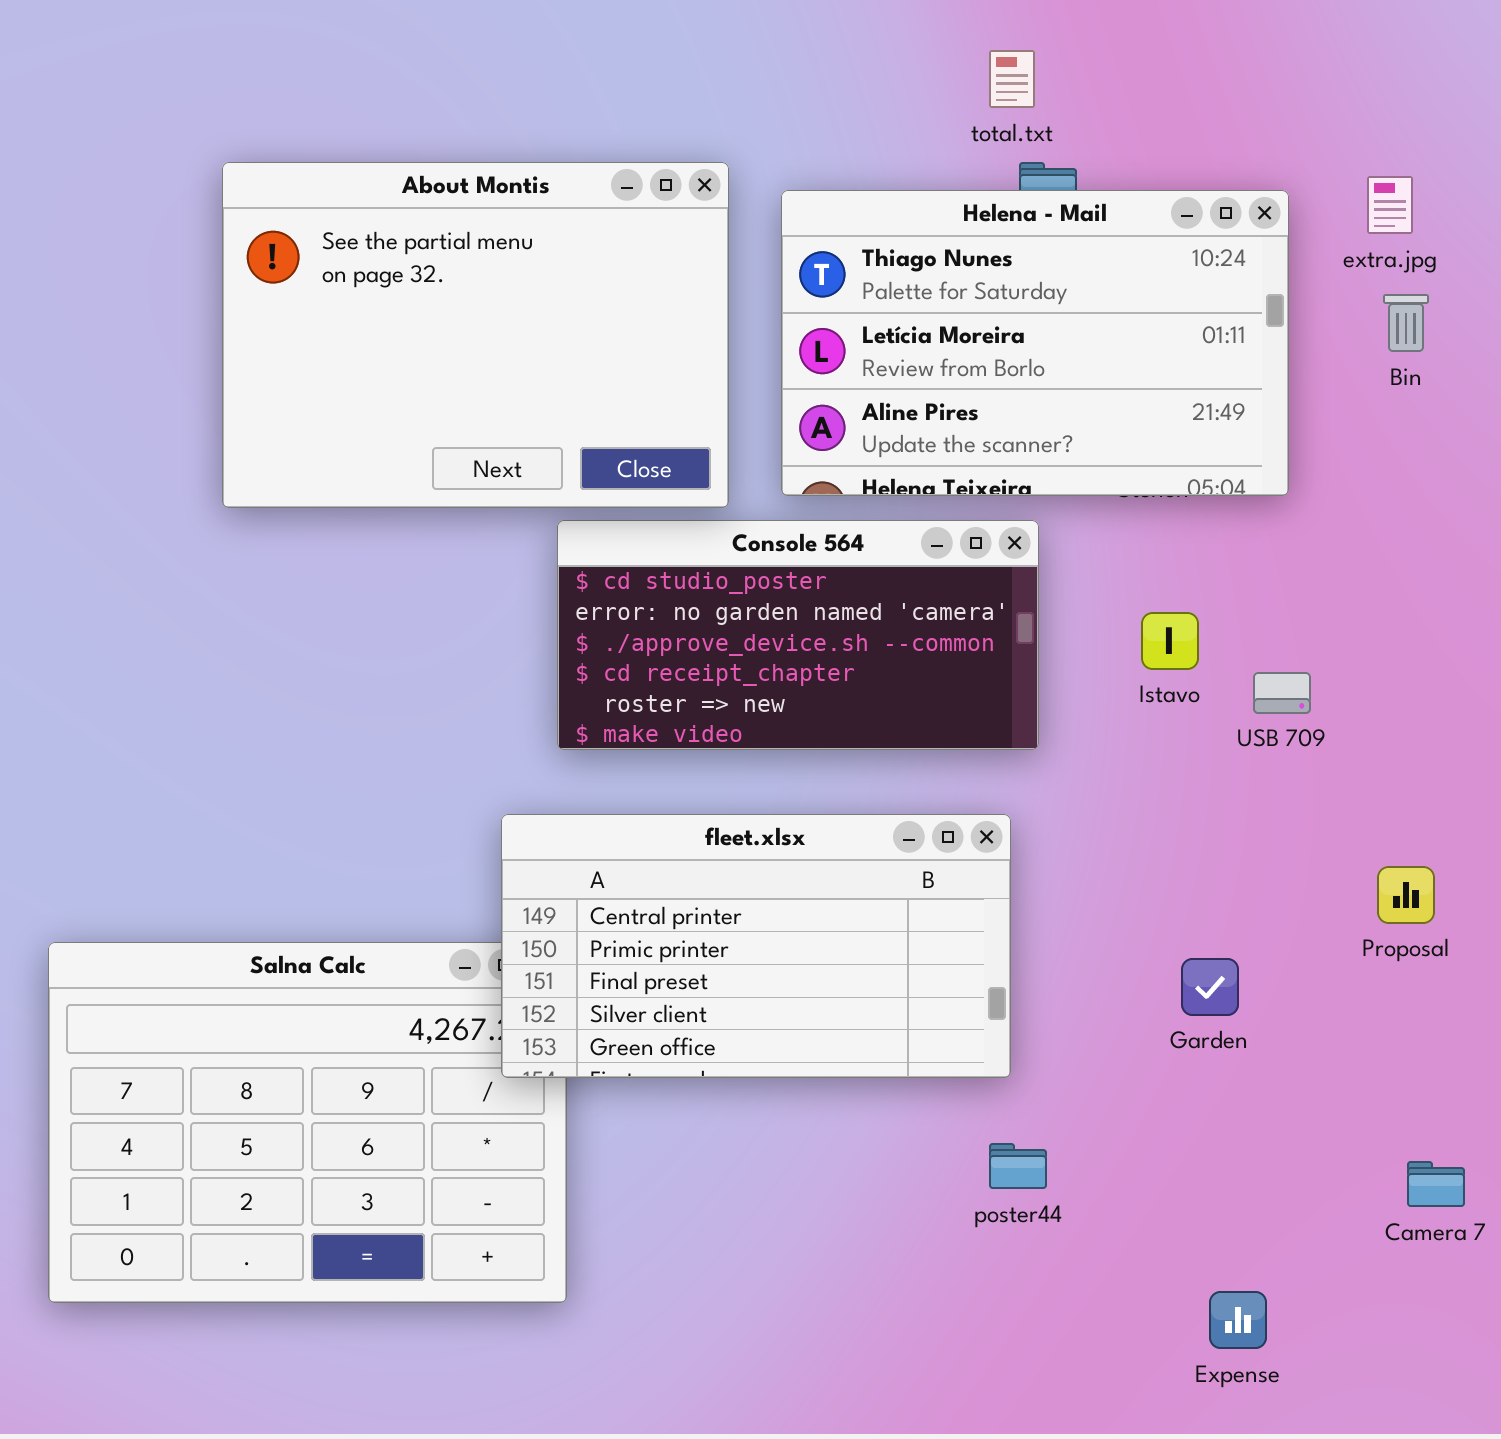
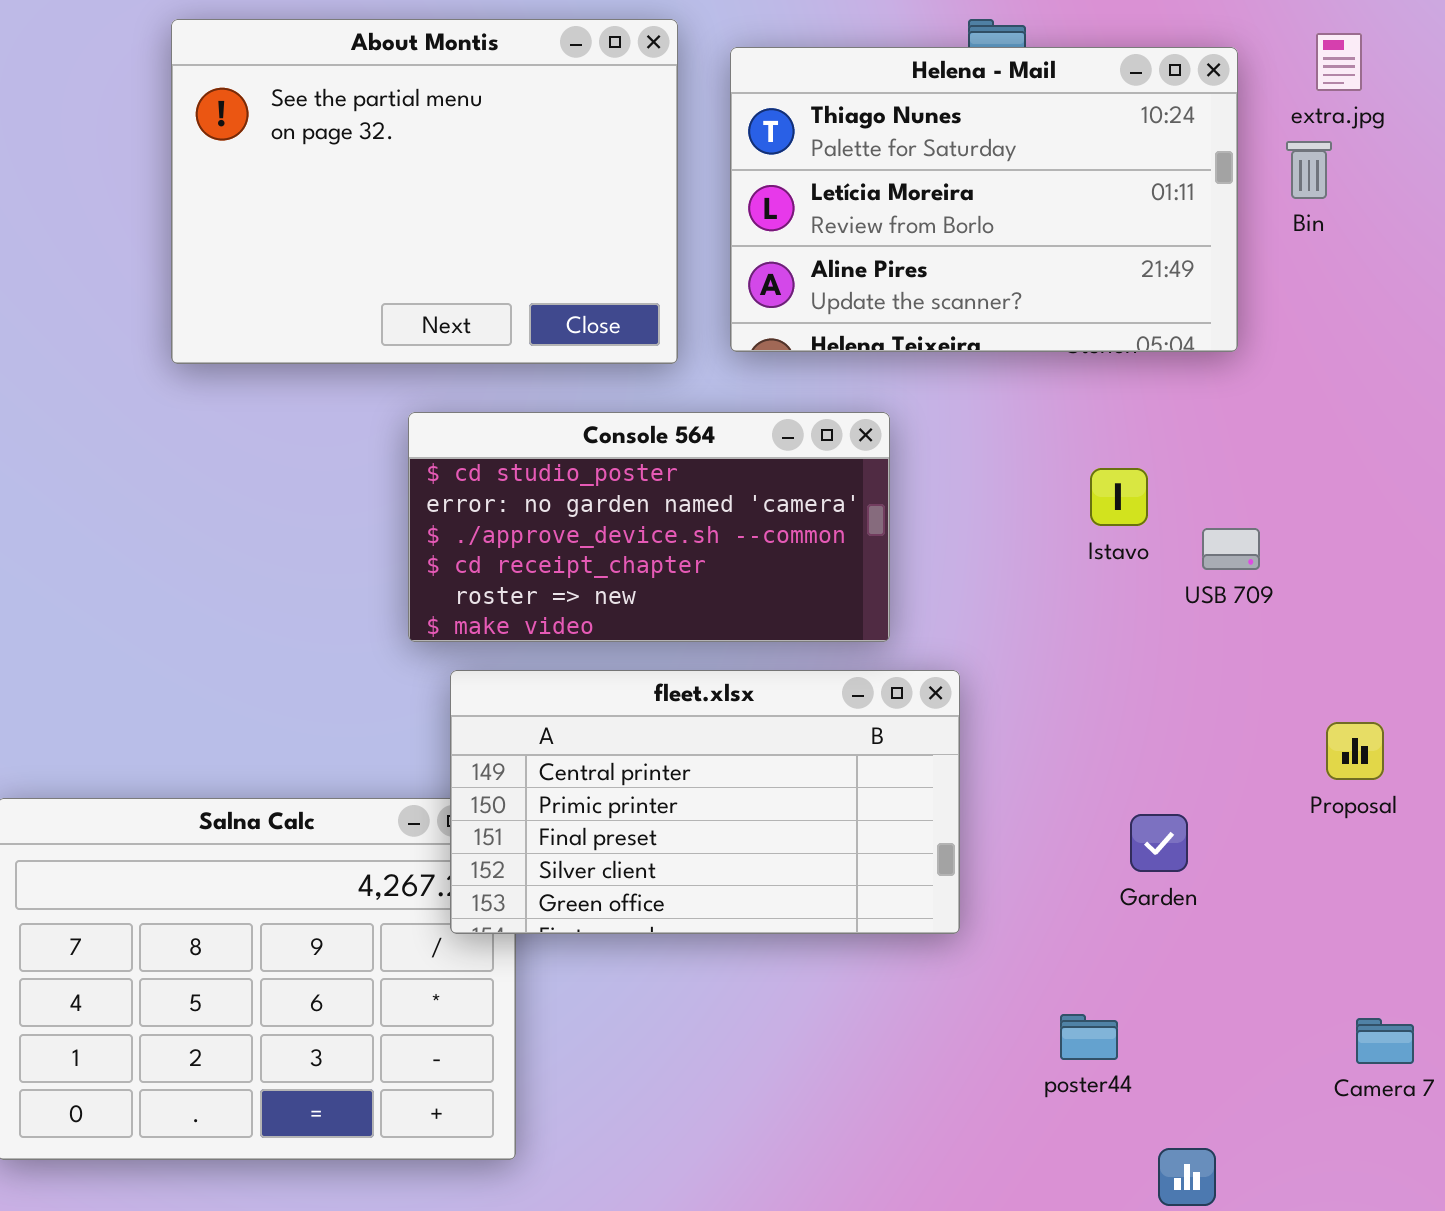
Bin: [1383,294,1429,352] -> [1286,141,1332,199], moved
Console 564: [557,520,1039,750] -> [408,412,890,642], moved
poster44: [989,1143,1047,1189] -> [1060,1014,1118,1060], moved

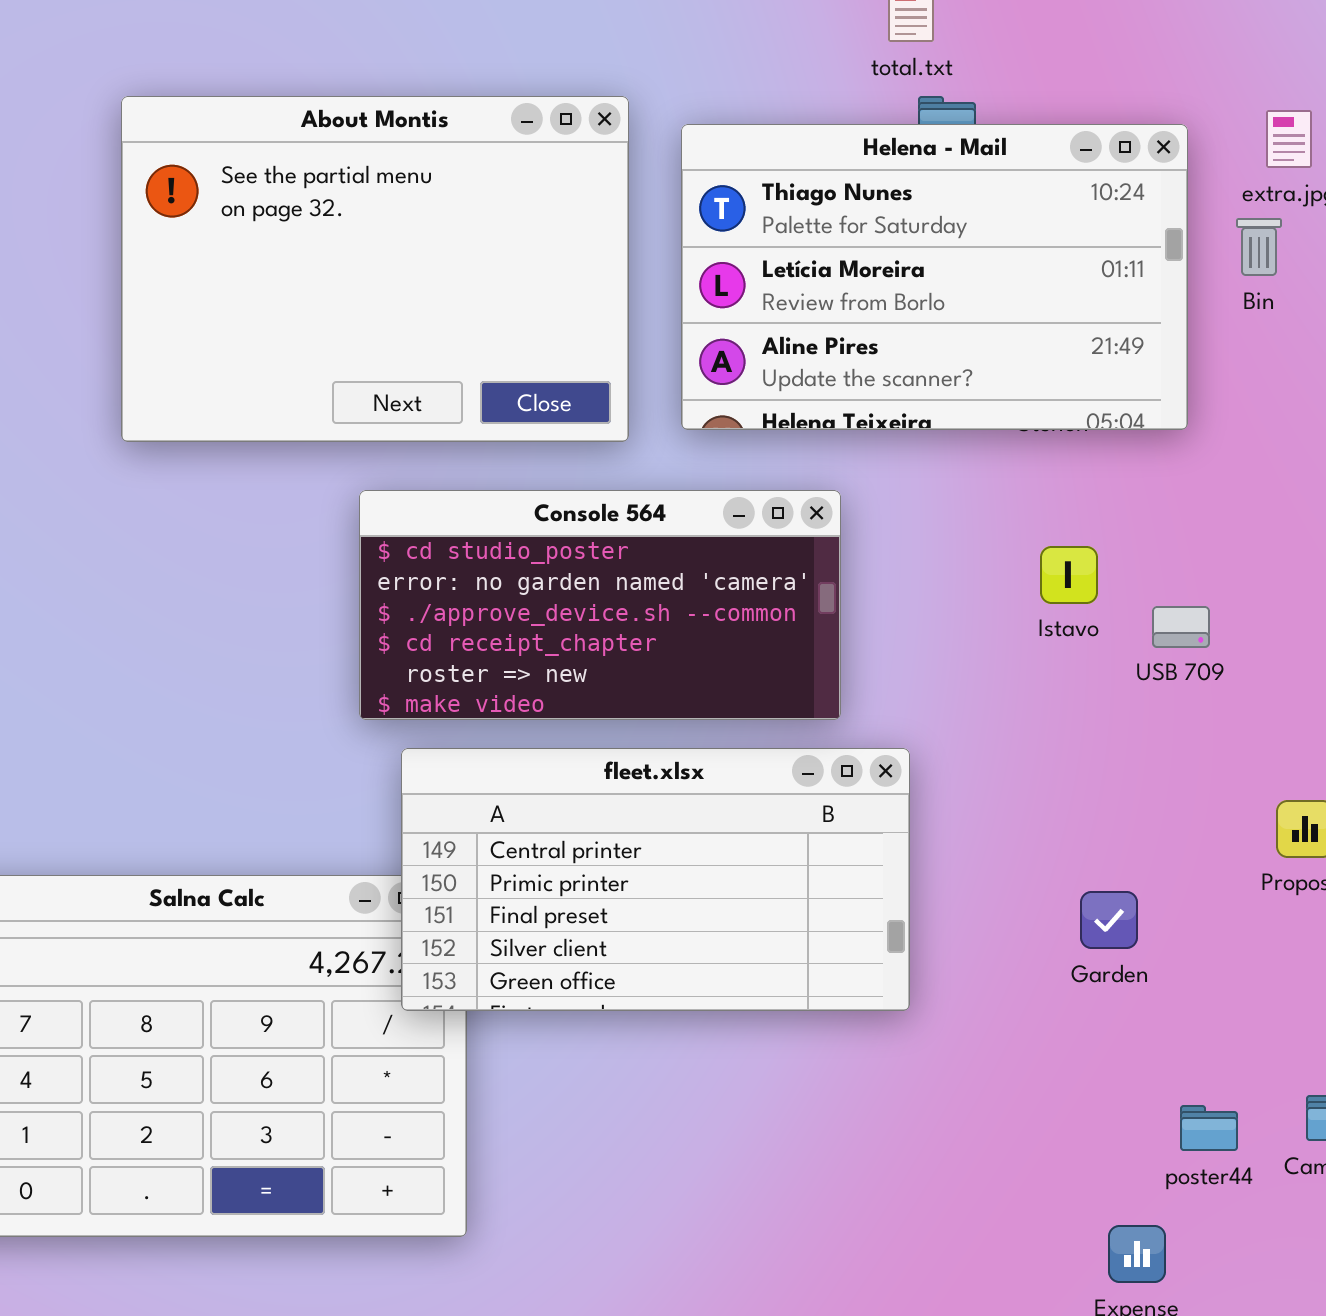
poster44: [1060,1014,1118,1060] -> [1180,1105,1238,1151], moved

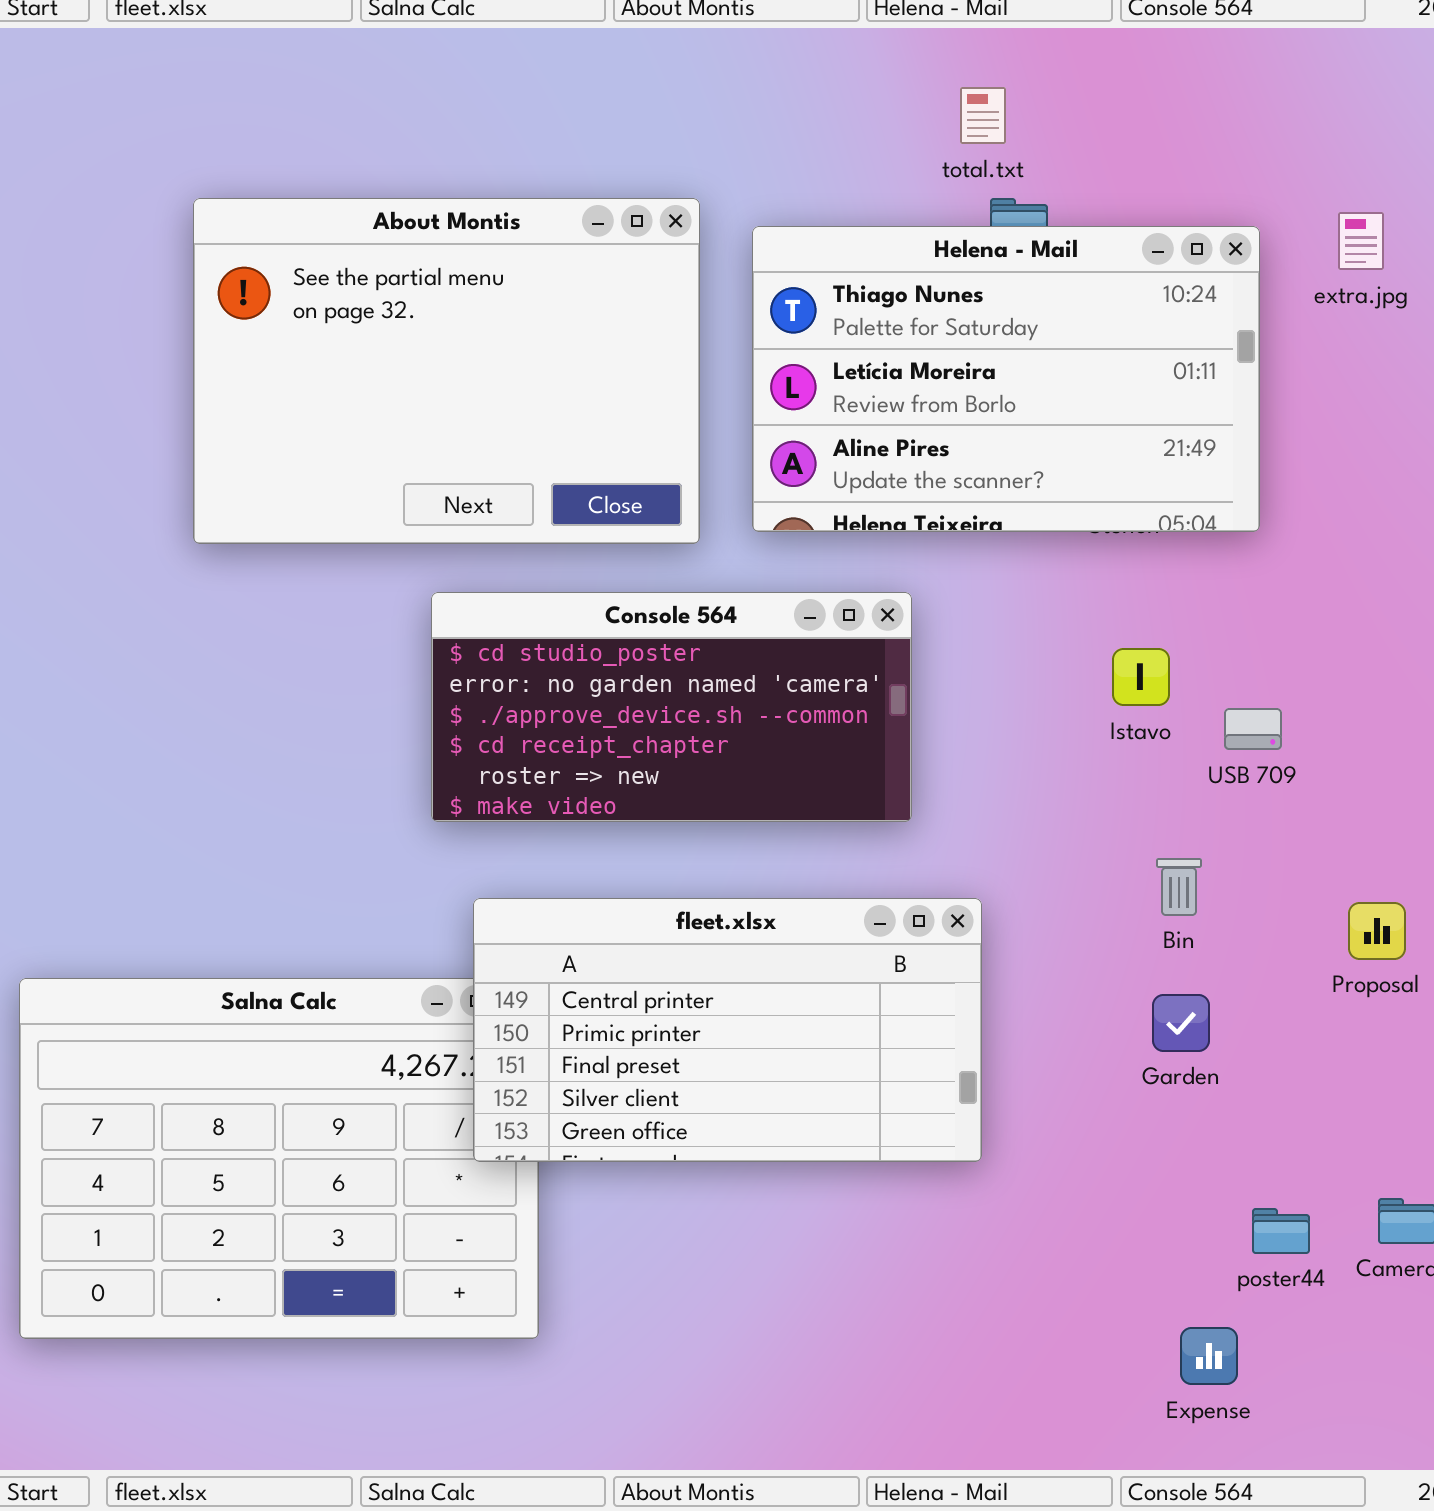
Bin: [1236,218,1282,276] -> [1156,858,1202,916], moved
fleet.xlsx: [401,748,910,1011] -> [473,898,982,1162], moved

